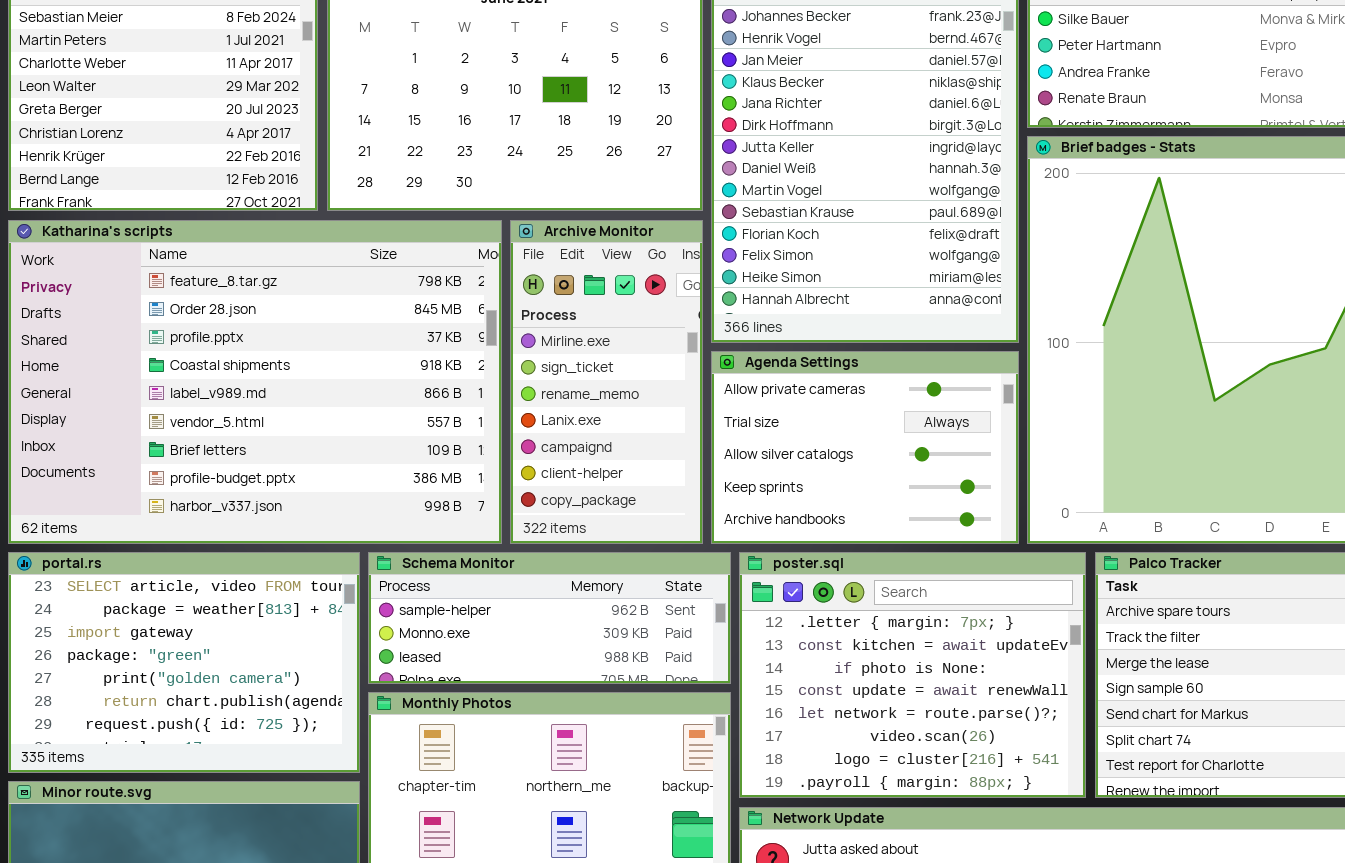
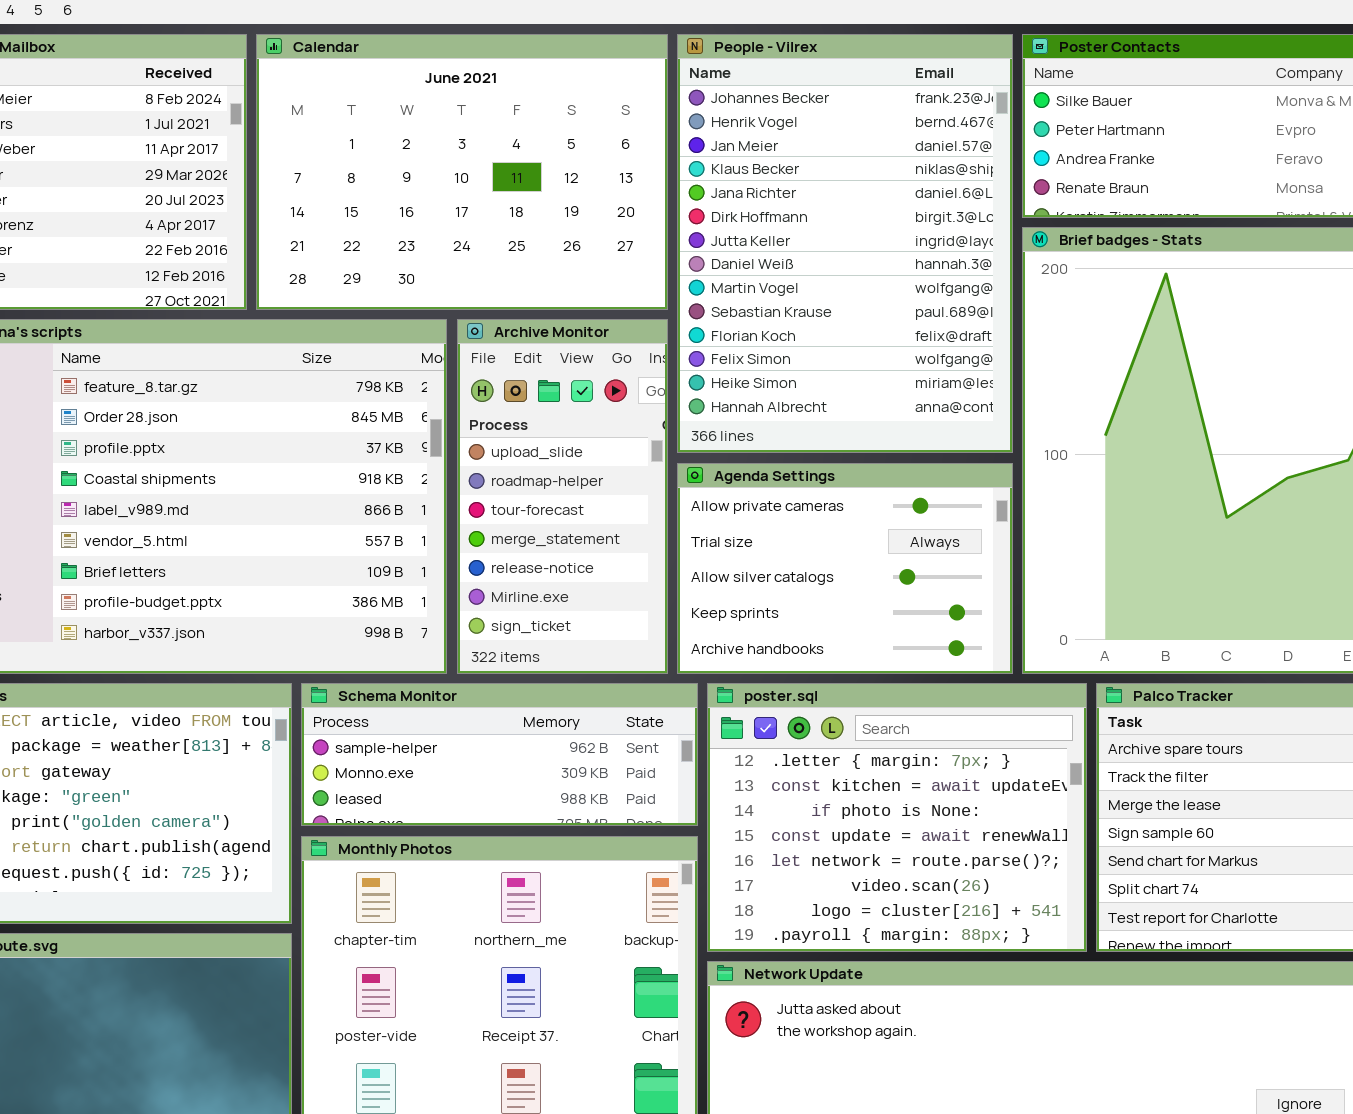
Archive Monitor: [510,220,703,544] -> [457,319,668,674], scrolled up 5 rows

